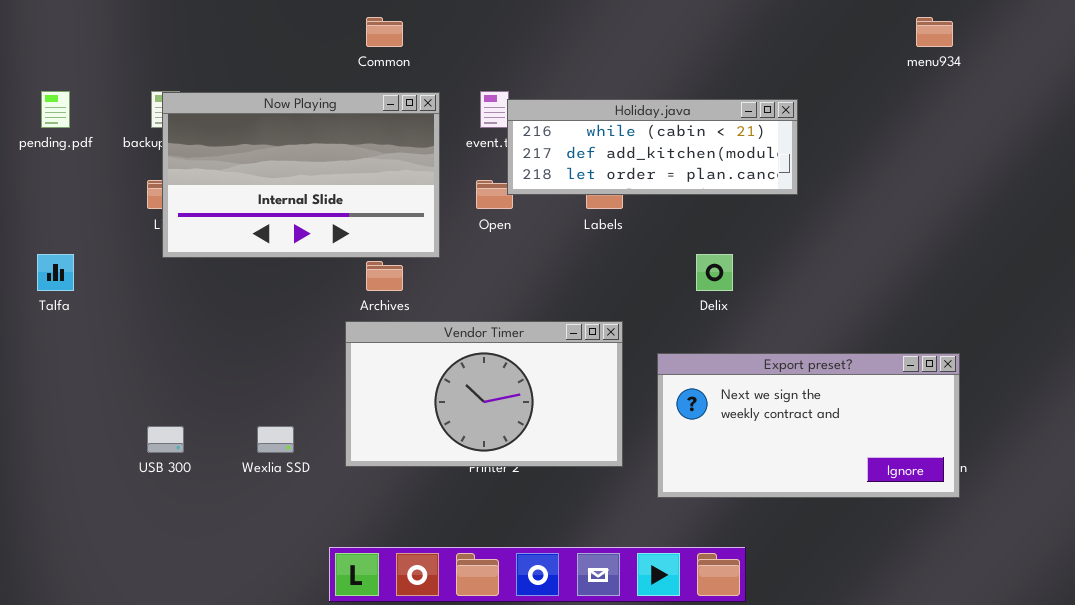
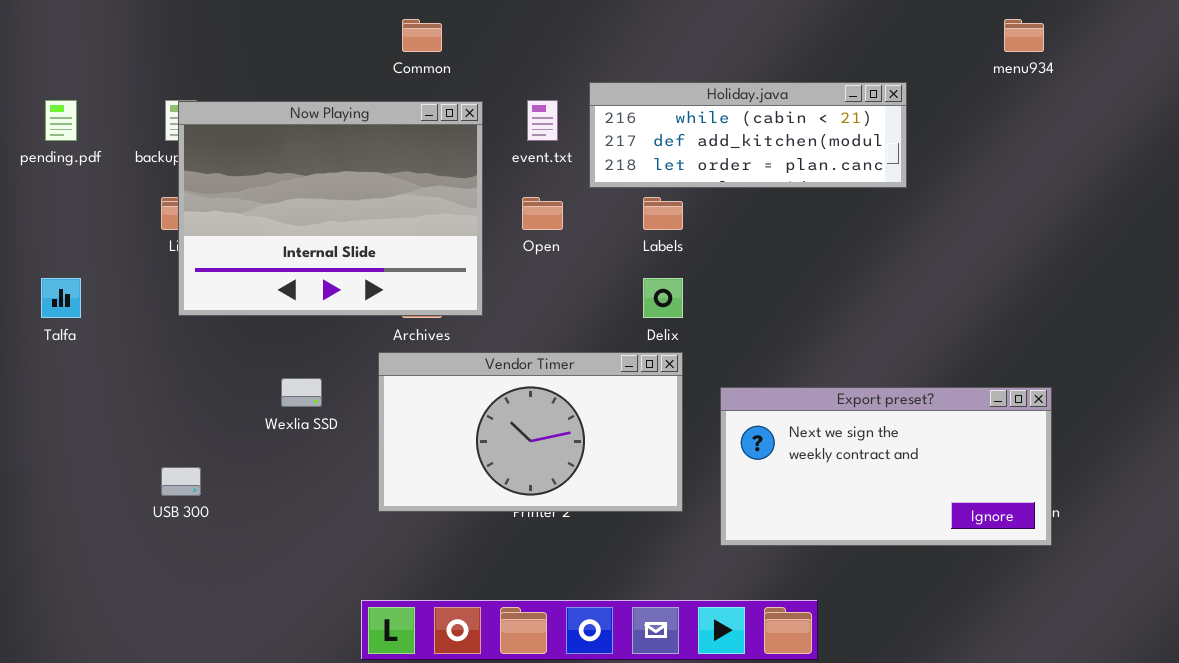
Now Playing: [162,92,440,258] -> [178,101,483,316], resized
Holiday.java: [507,99,798,195] -> [589,82,907,188], moved
Delix: [696,254,733,291] -> [643,278,683,318], moved
Wexlia SSD: [257,426,294,453] -> [281,378,322,407], moved

